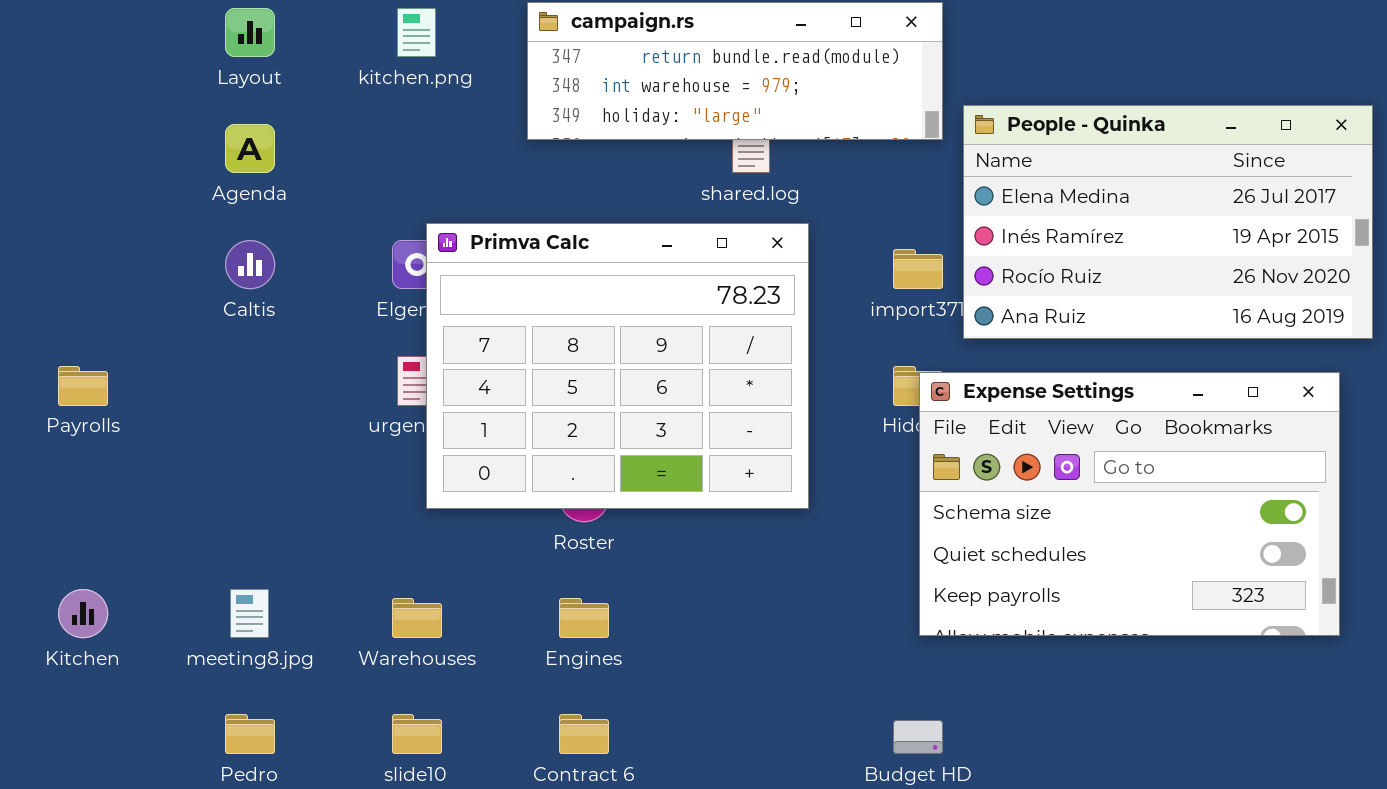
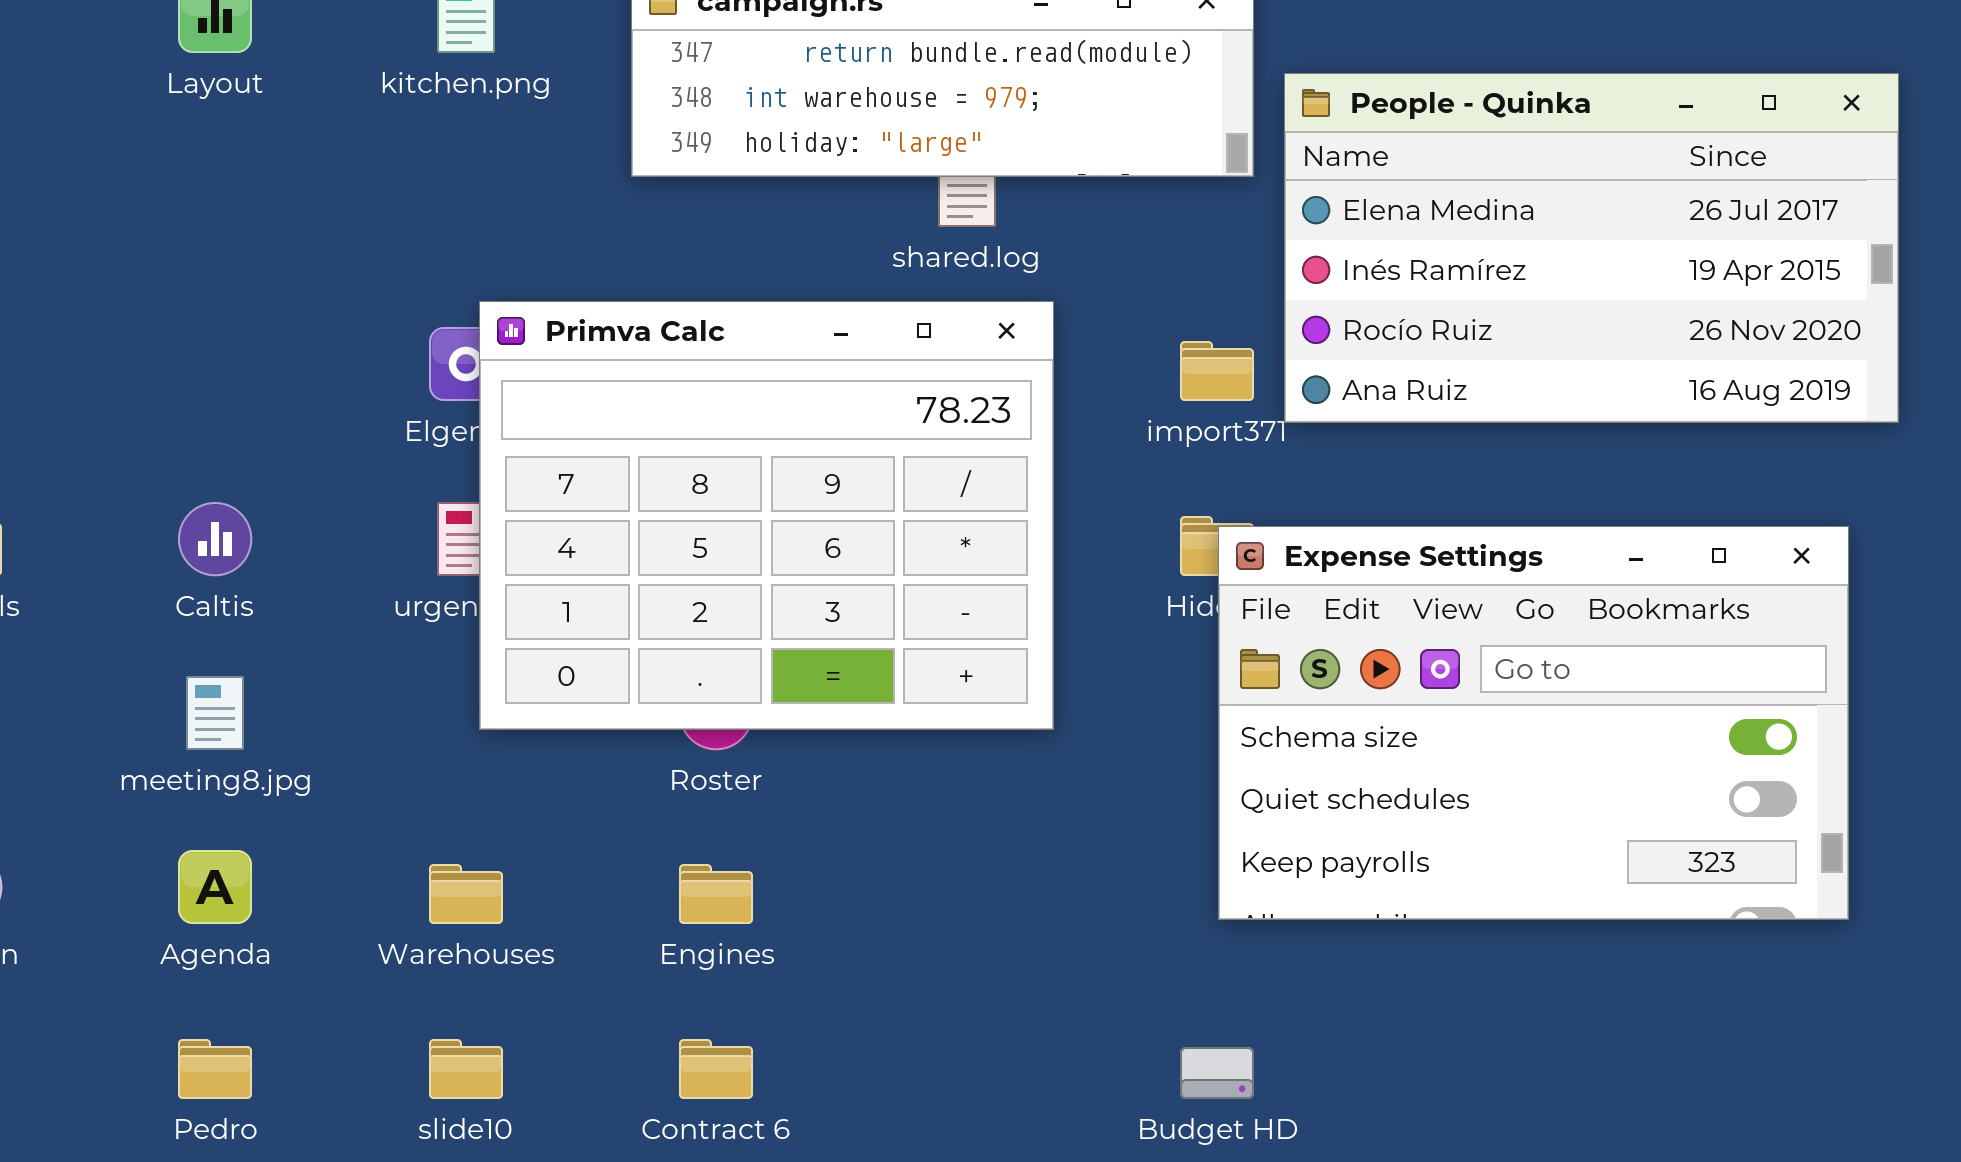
People - Quinka: [963,105,1373,339] -> [1284,73,1899,423], moved
Agenda: [225,124,275,173] -> [178,850,252,924], moved
Caltis: [225,240,275,289] -> [178,502,252,576], moved
meeting8.jpg: [230,589,269,638] -> [186,676,244,750], moved

